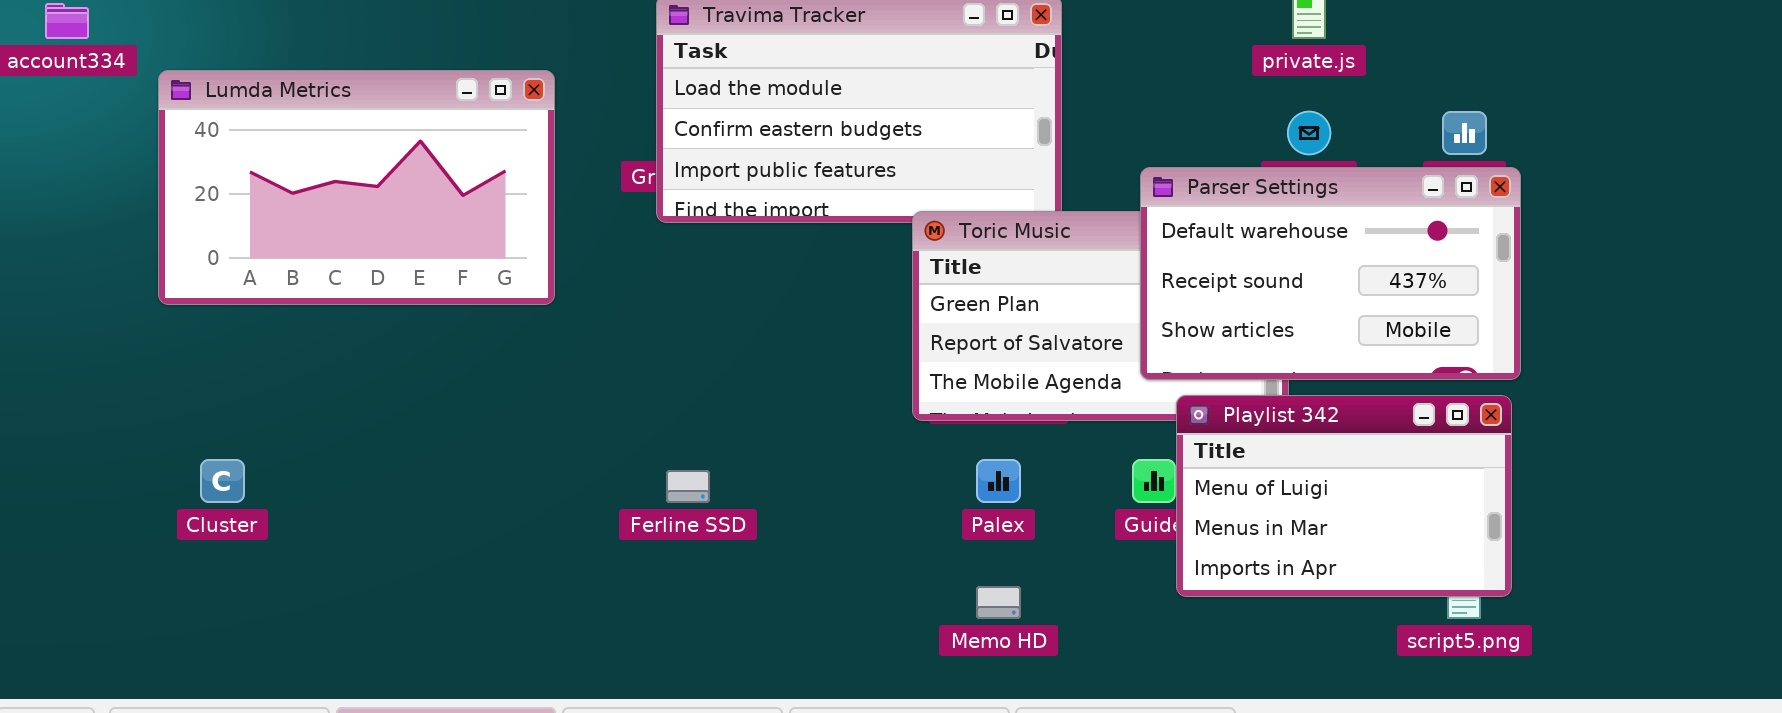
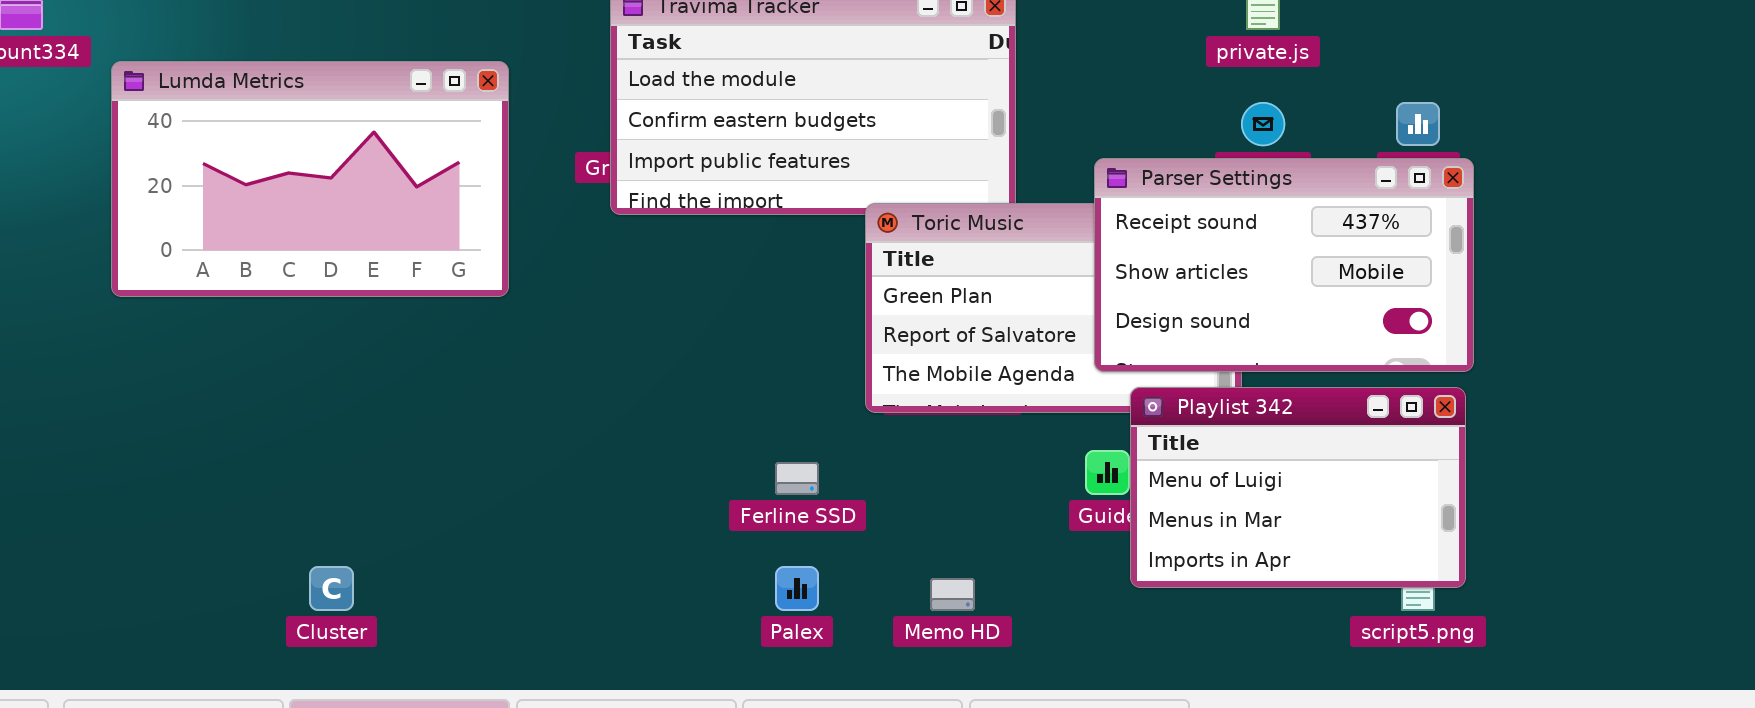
Parser Settings: [1140,167,1521,380] -> [1094,158,1474,372], scrolled down 1 row
Cluster: [200,459,245,503] -> [309,566,354,611], moved
Palex: [976,459,1021,503] -> [775,566,819,611], moved
Ferline SSD: [666,470,710,503] -> [775,462,819,495], moved

